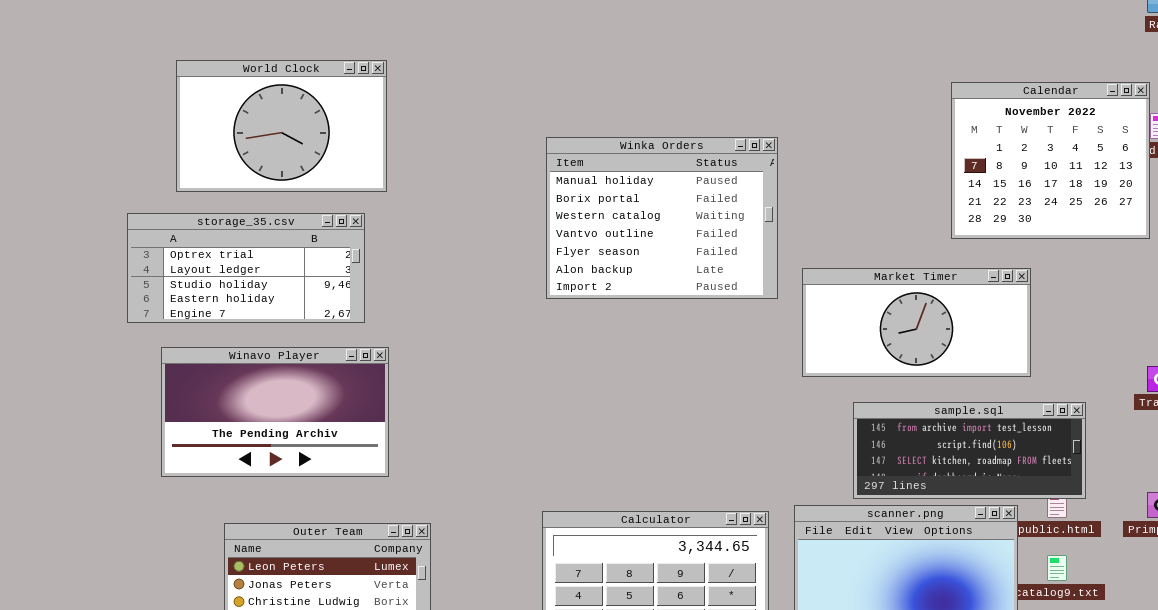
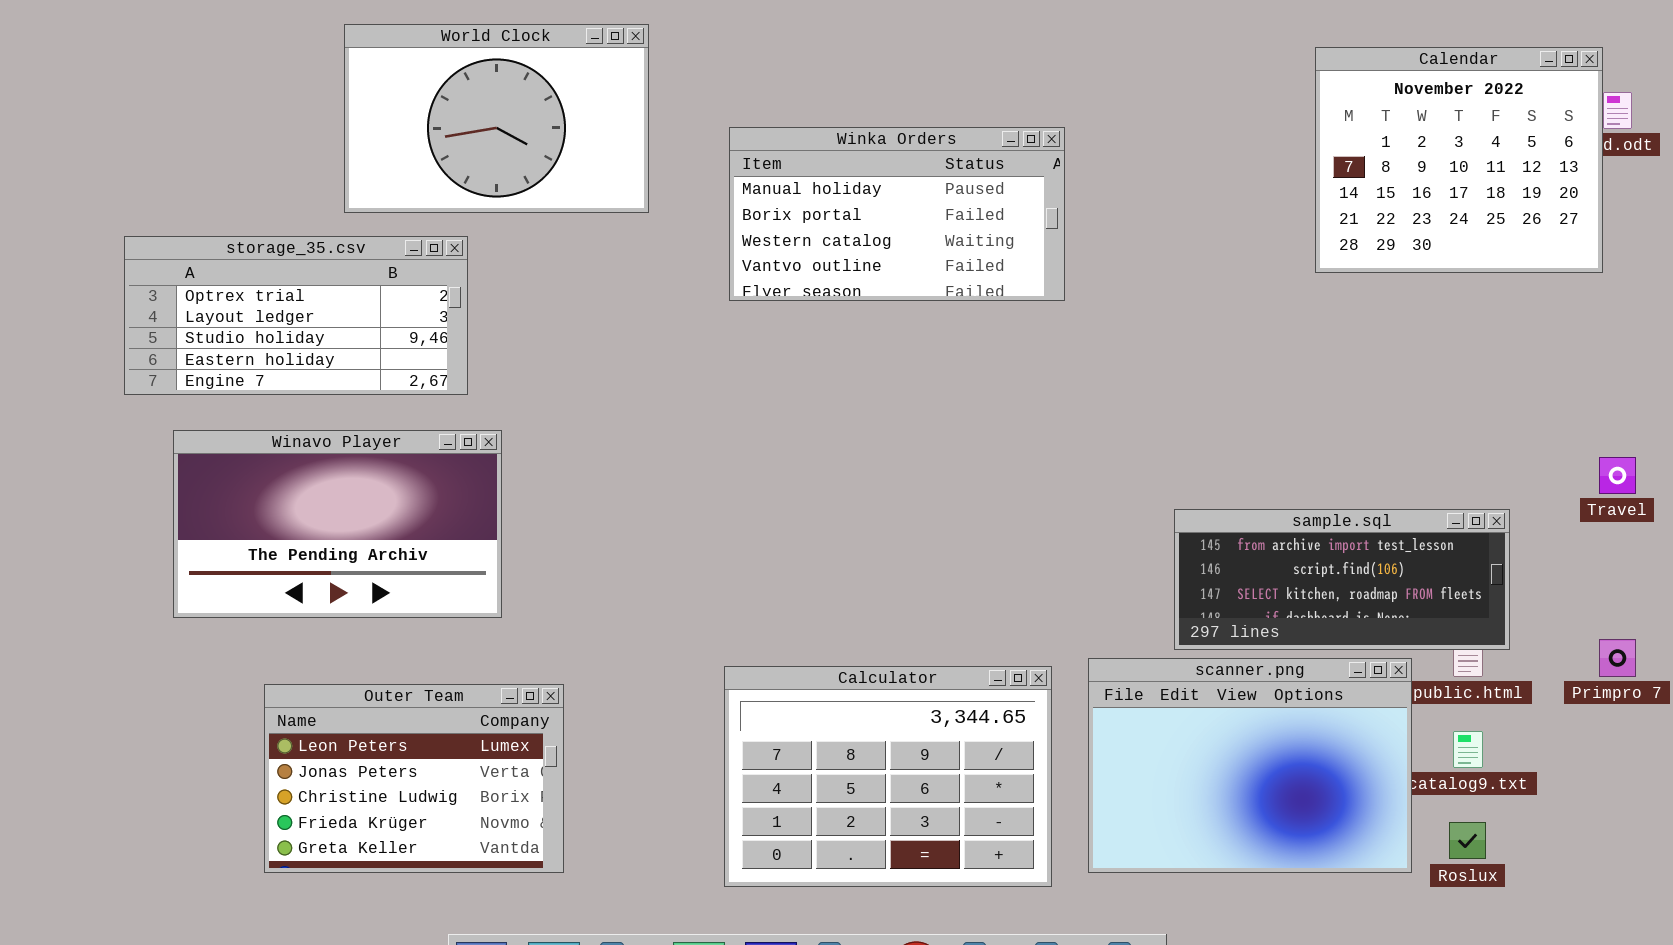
World Clock: [176,60,387,192] -> [344,24,649,213], moved
Winka Orders: [546,137,778,299] -> [729,127,1065,301], resized
Market Timer: [802,268,1031,377] -> none, closed

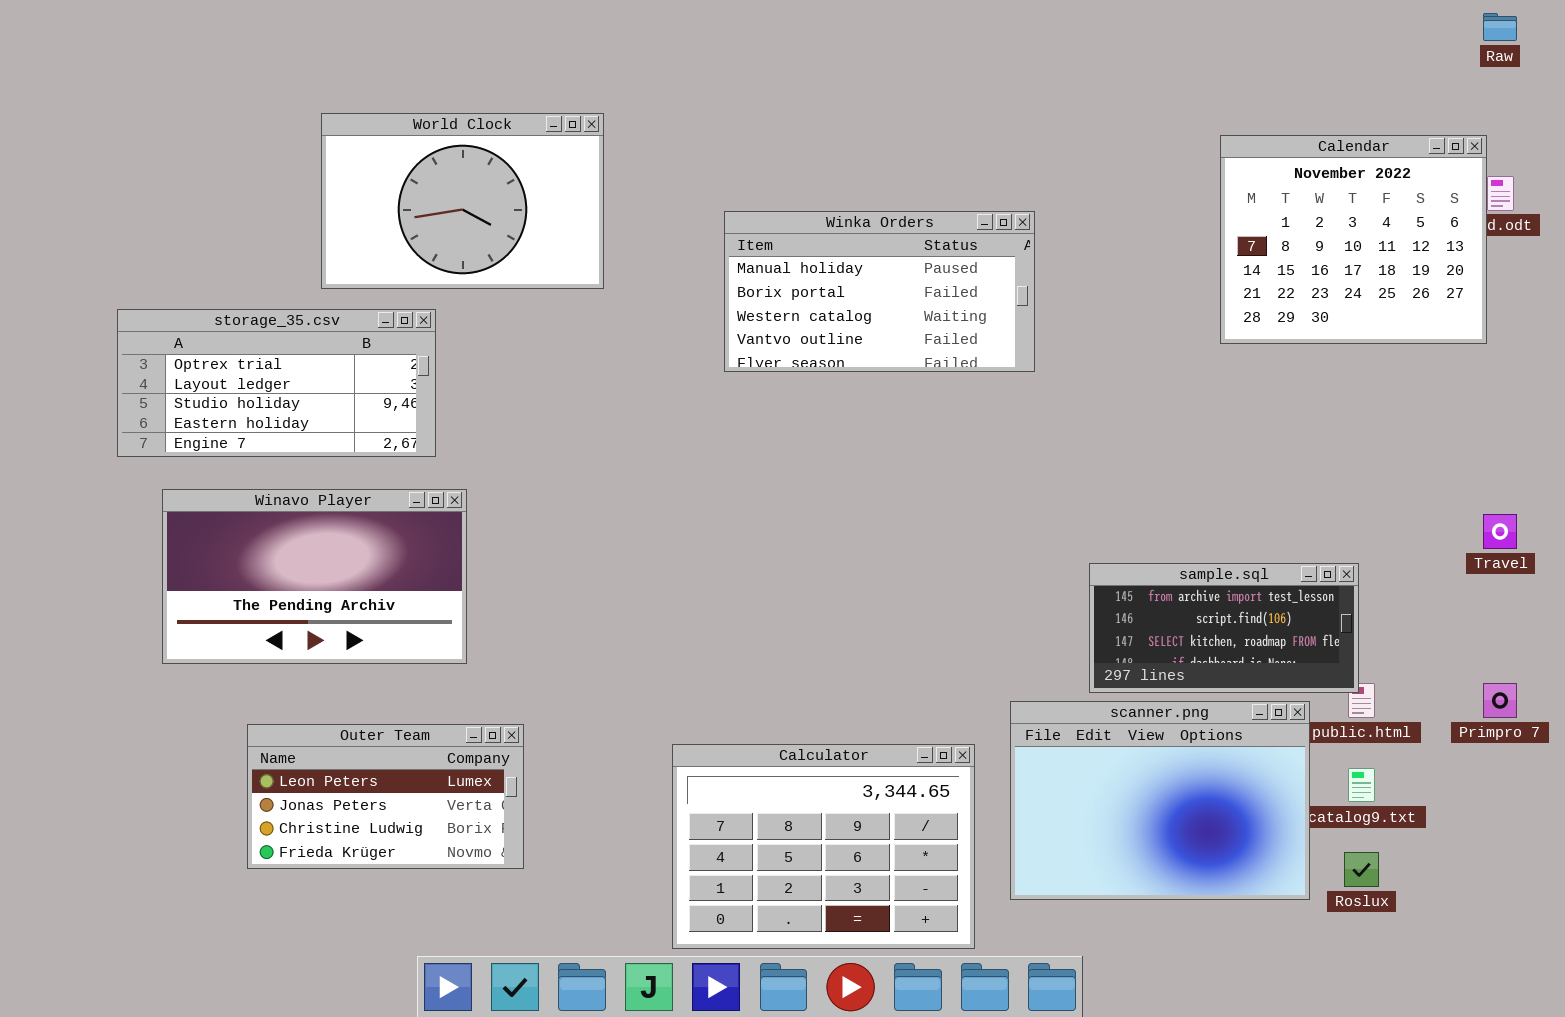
Winka Orders: [729,127,1065,301] -> [724,211,1035,372], moved
sample.sql: [1174,509,1510,650] -> [1089,563,1359,693], resized
Calculator: [724,666,1052,887] -> [672,744,975,949], moved
Outer Team: [264,684,564,873] -> [247,724,524,869], resized

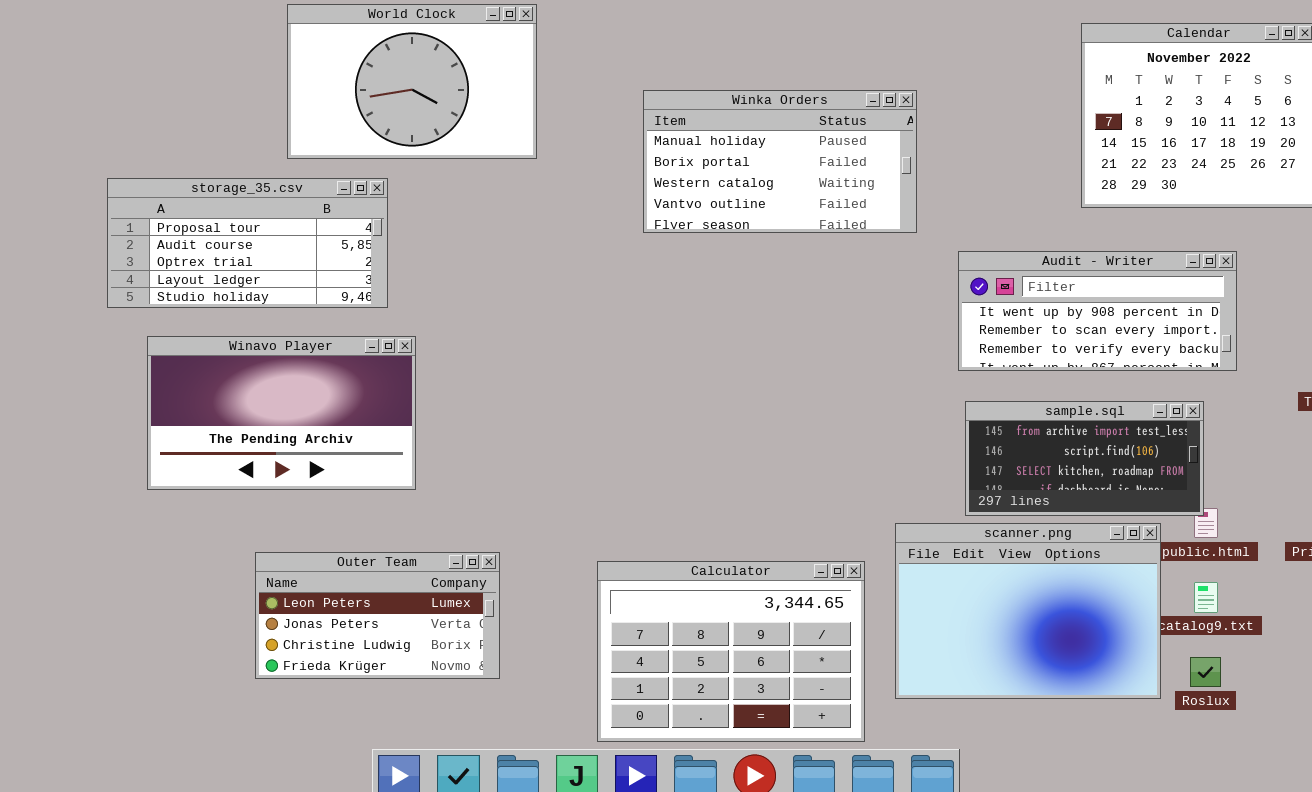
storage_35.csv: [117,309,436,457] -> [107,178,388,308], scrolled up 2 rows
Audit - Writer: none -> [958,251,1237,371], opened
Outer Team: [247,724,524,869] -> [255,552,500,679], moved

